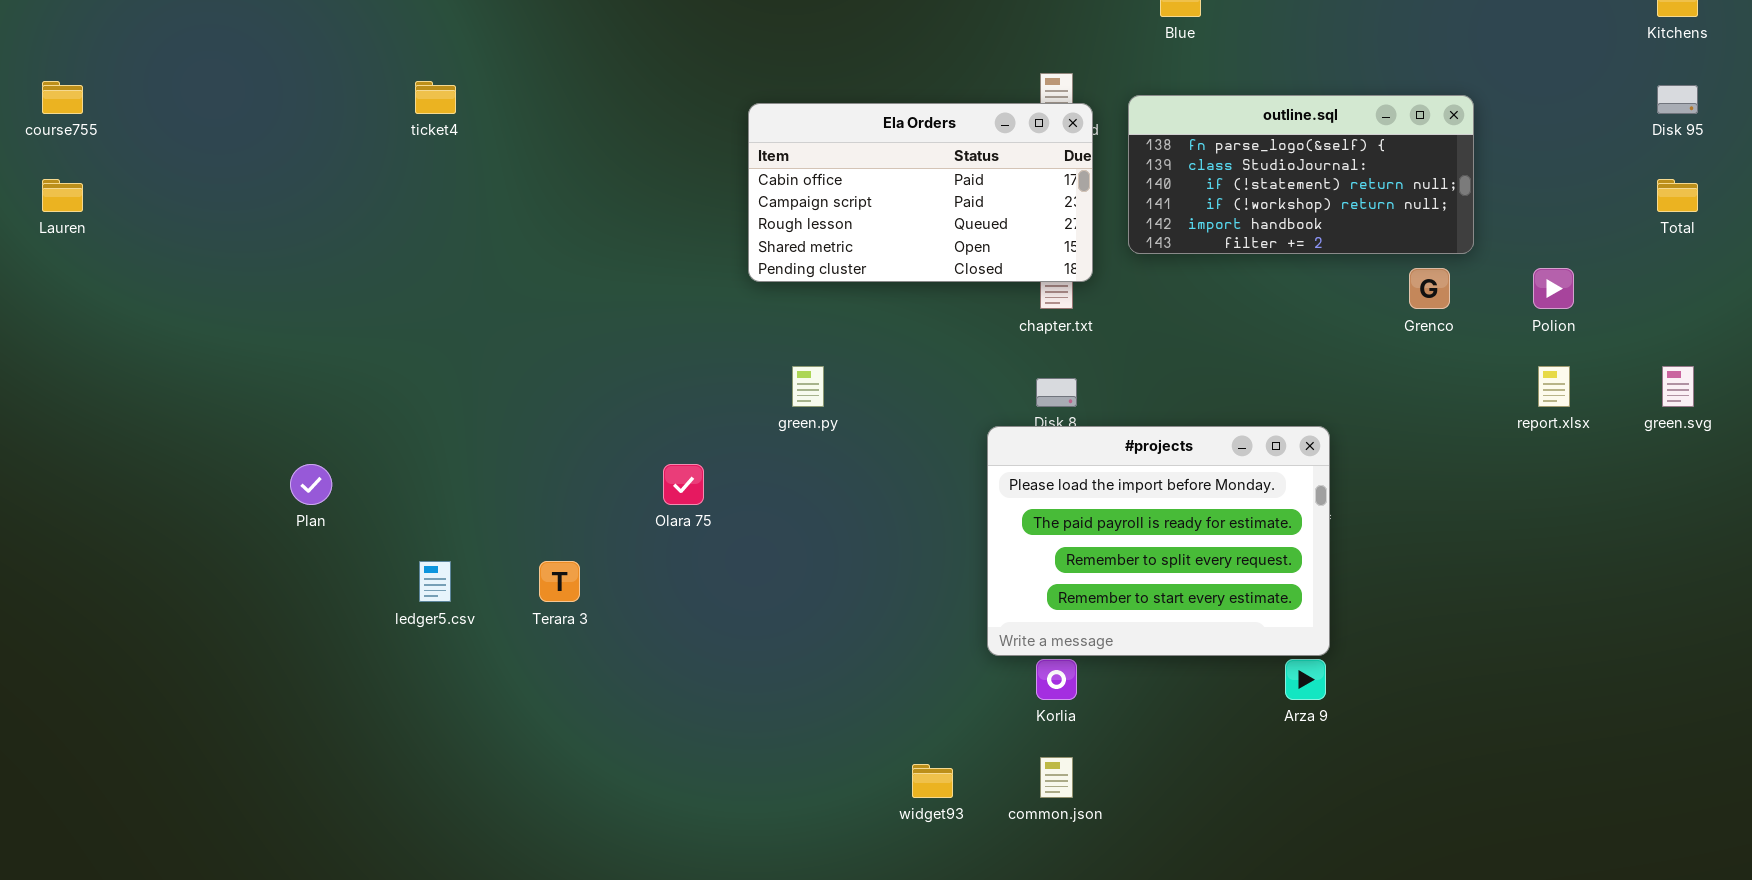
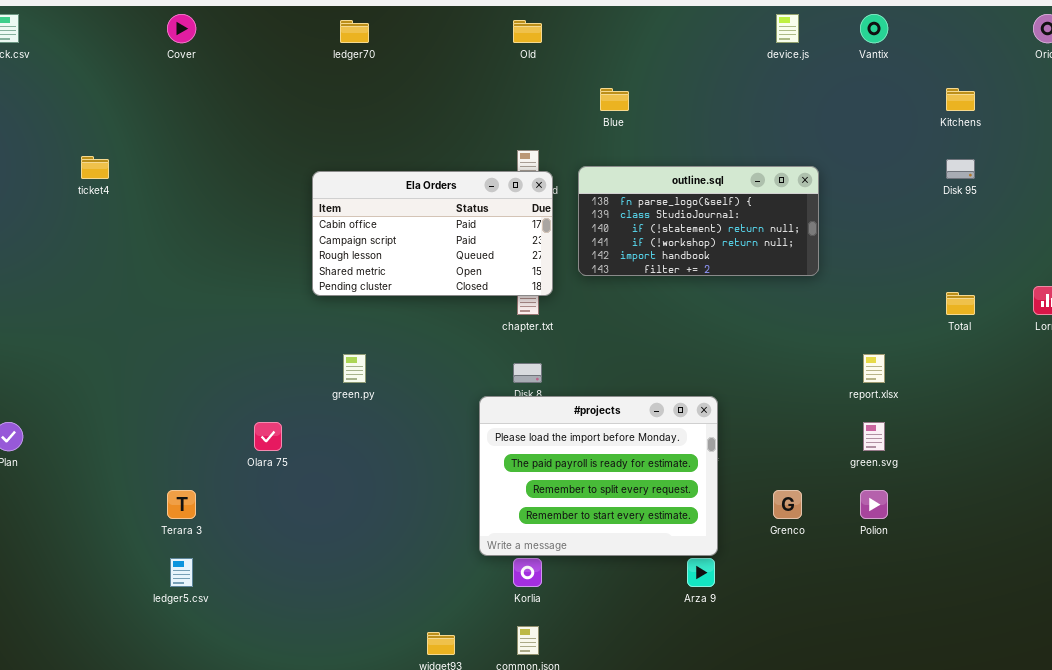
Total: [1657,179,1698,212] -> [946,292,975,315], moved
Grenco: [1409,268,1450,309] -> [773,490,802,519], moved
Polion: [1533,268,1574,309] -> [860,490,888,519], moved
green.svg: [1662,366,1694,407] -> [863,422,885,451], moved
ledger5.csv: [419,561,451,602] -> [170,558,193,587], moved

